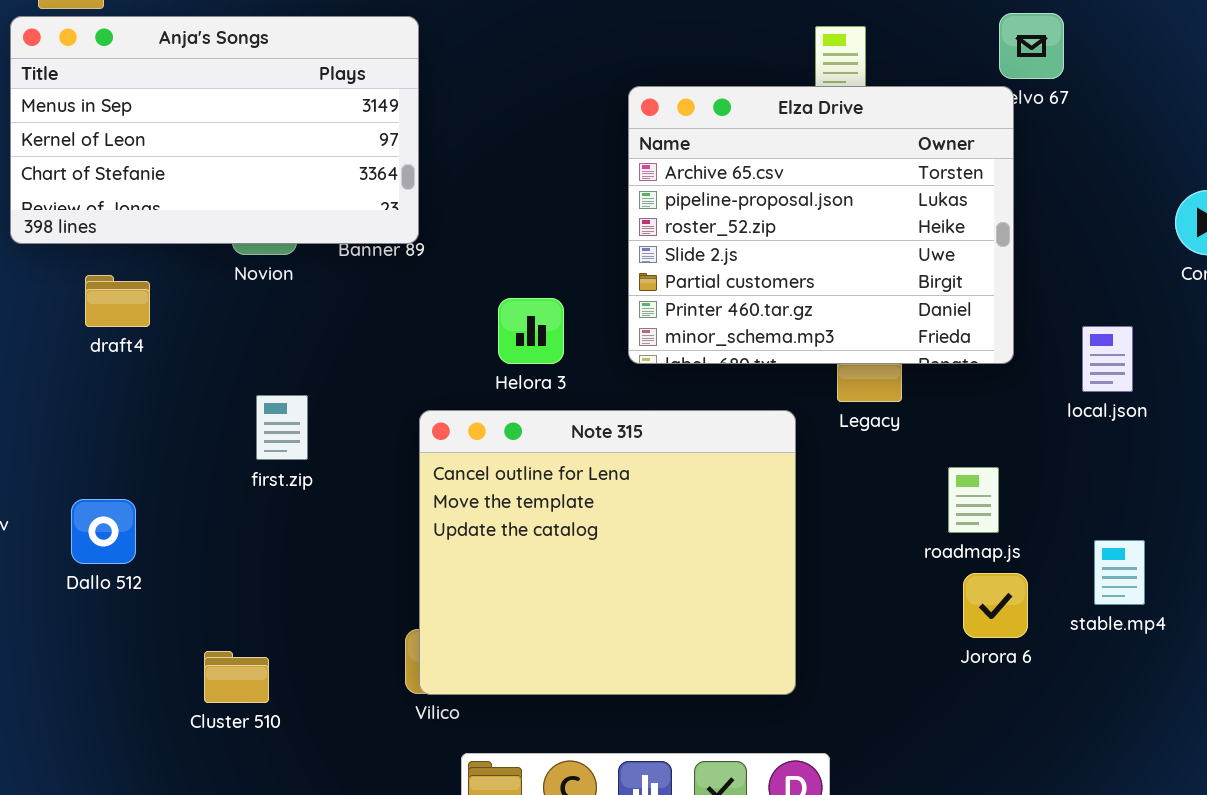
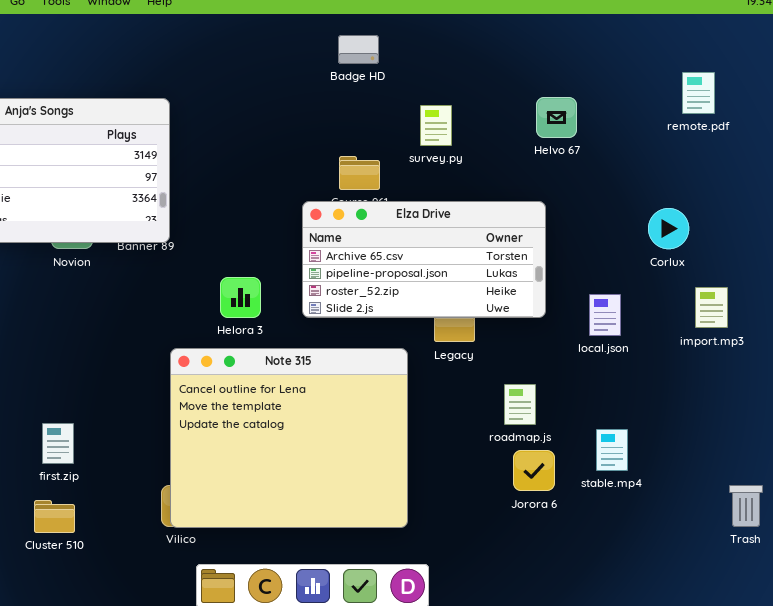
Elza Drive: [628,86,1014,364] -> [302,201,546,318], resized
first.zip: [256,395,308,460] -> [42,423,74,464], moved

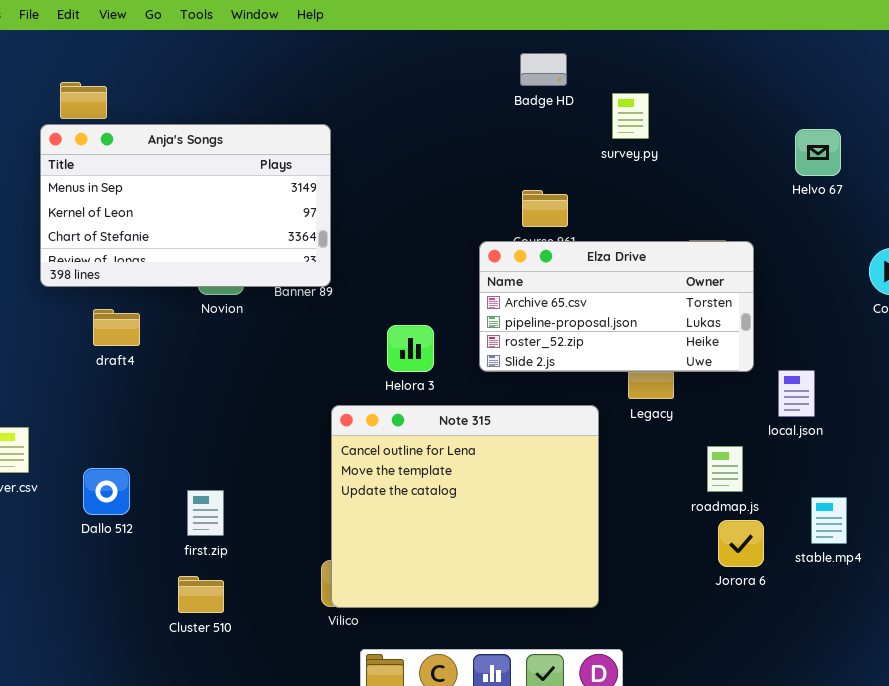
Helvo 67: [536,97,577,138] -> [795,129,841,176], moved
survey.py: [420,105,452,146] -> [612,93,649,139], moved
local.json: [589,294,621,336] -> [778,370,815,417], moved

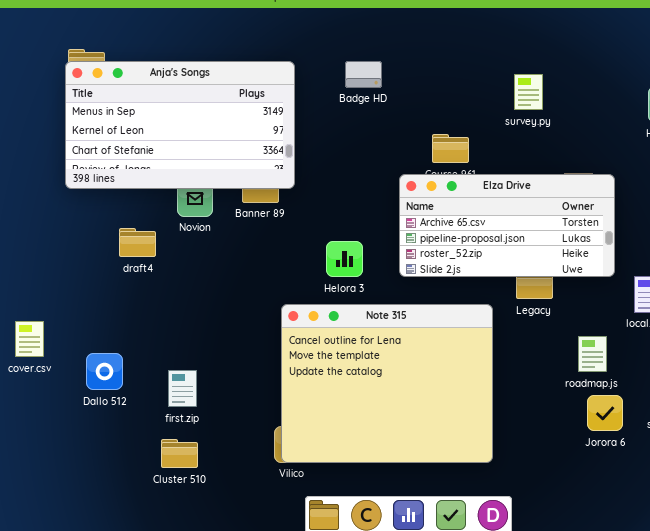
Badge HD: [520,53,567,86] -> [345,61,382,88], moved
survey.py: [612,93,649,139] -> [514,74,543,110], moved
Anja's Songs: [40,124,331,287] -> [65,61,295,189], moved
draft4: [93,309,140,346] -> [119,228,156,257], moved

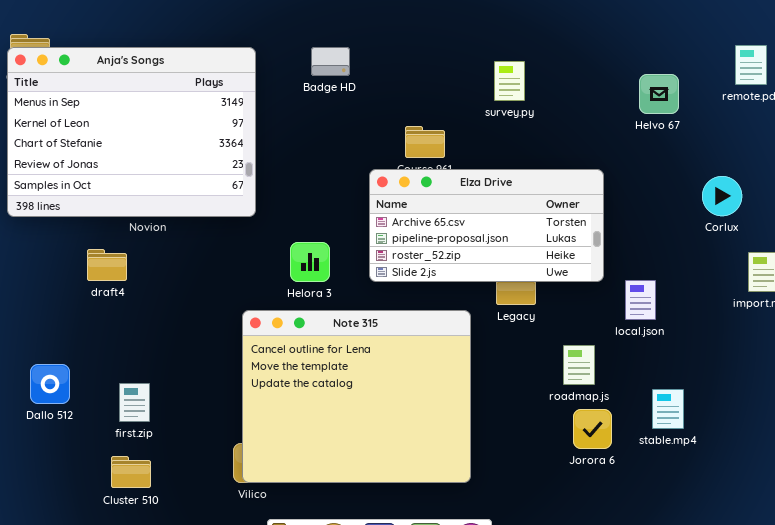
Anja's Songs: [65,61,295,189] -> [7,47,256,217], resized
draft4: [119,228,156,257] -> [87,249,127,281], moved

